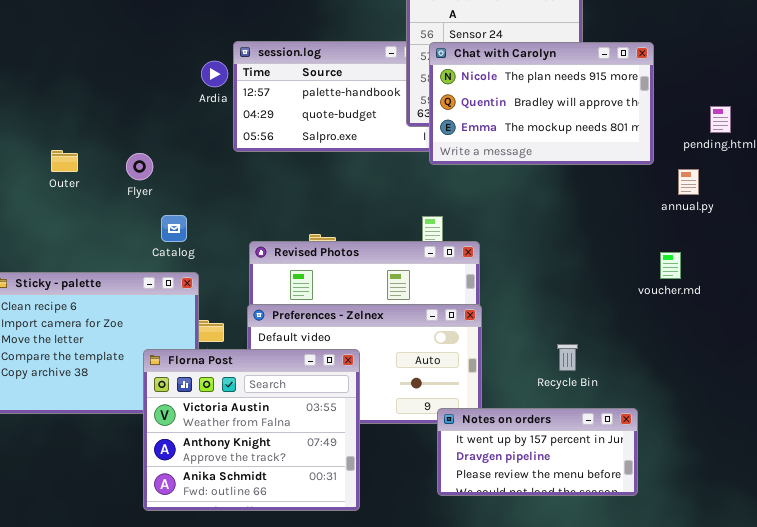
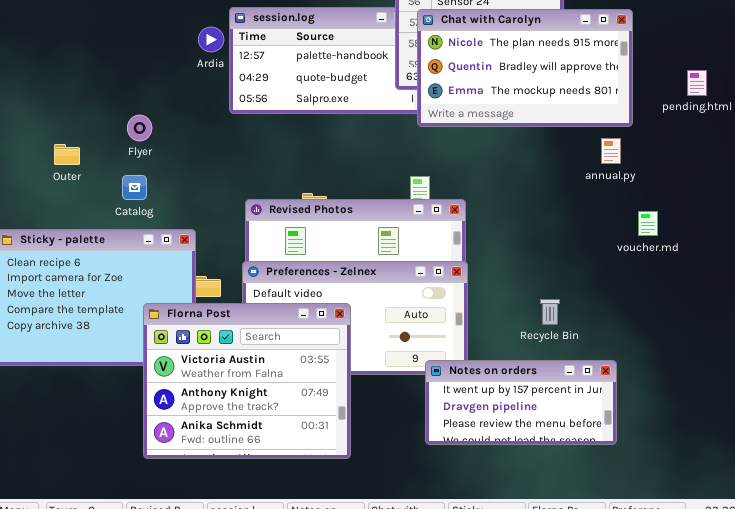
Outer: [51,150,78,172] -> [54,144,80,165], moved
annual.py: [678,169,699,195] -> [601,138,621,164], moved
Catalog: [161,215,187,242] -> [122,175,147,200], moved

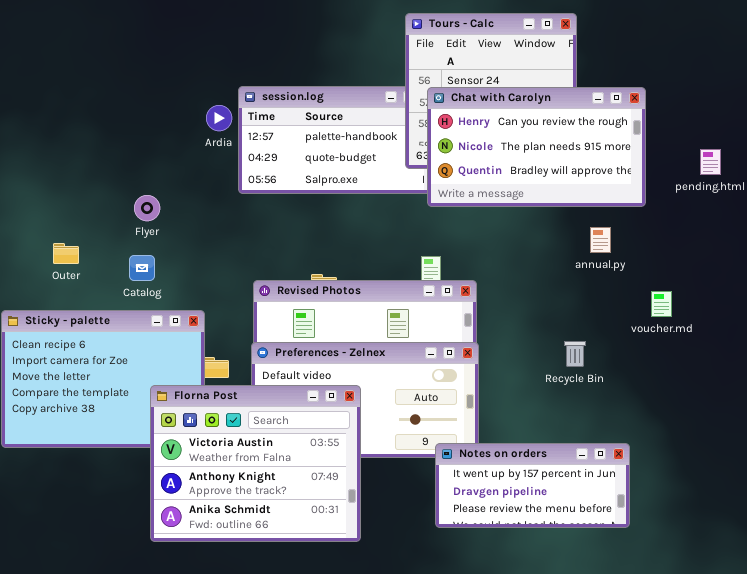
Chat with Carolyn: [417,9,633,127] -> [427,87,646,207], scrolled up 1 row
annual.py: [601,138,621,164] -> [590,227,611,253], moved
Outer: [54,144,80,165] -> [53,243,79,264], moved
Recycle Bin: [540,299,560,325] -> [564,341,586,367], moved

